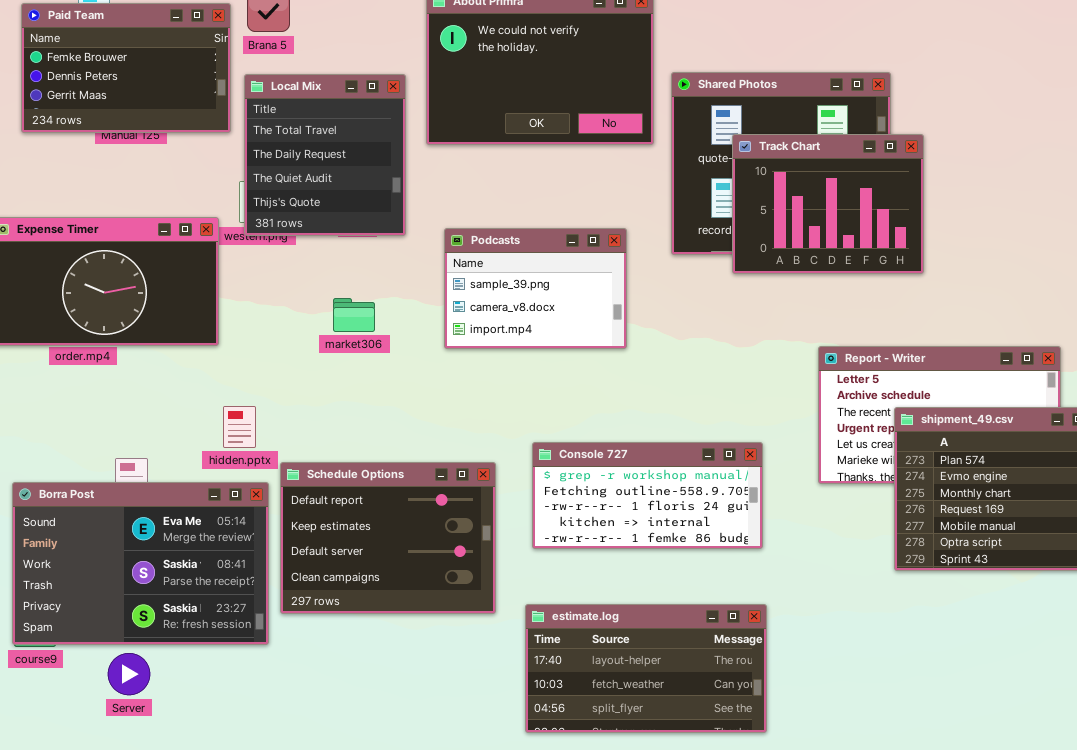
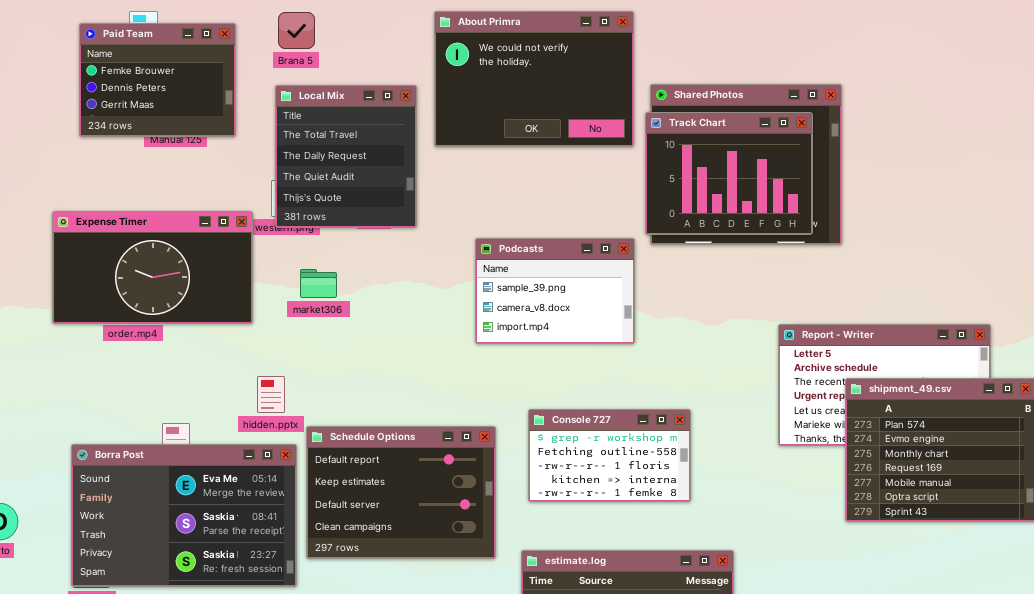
Paid Team: [21,3,231,133] -> [79,23,236,137], resized
Track Chart: [732,134,924,274] -> [645,112,813,235], moved
Podcasts: [444,228,627,349] -> [475,238,635,344], moved
market306: [333,298,375,332] -> [300,269,337,298], moved
Console 727: [532,442,763,549] -> [528,409,691,502], resized

